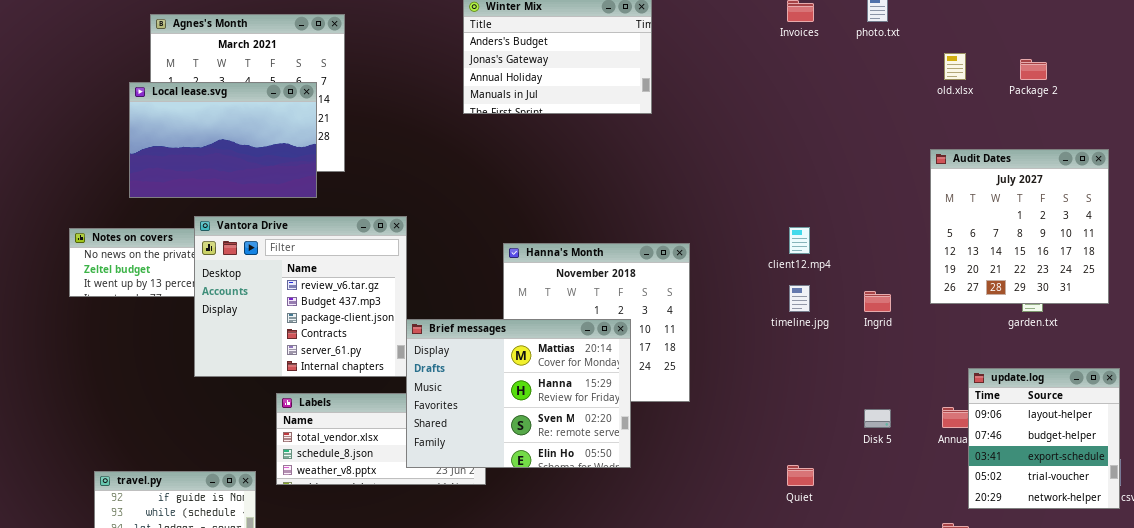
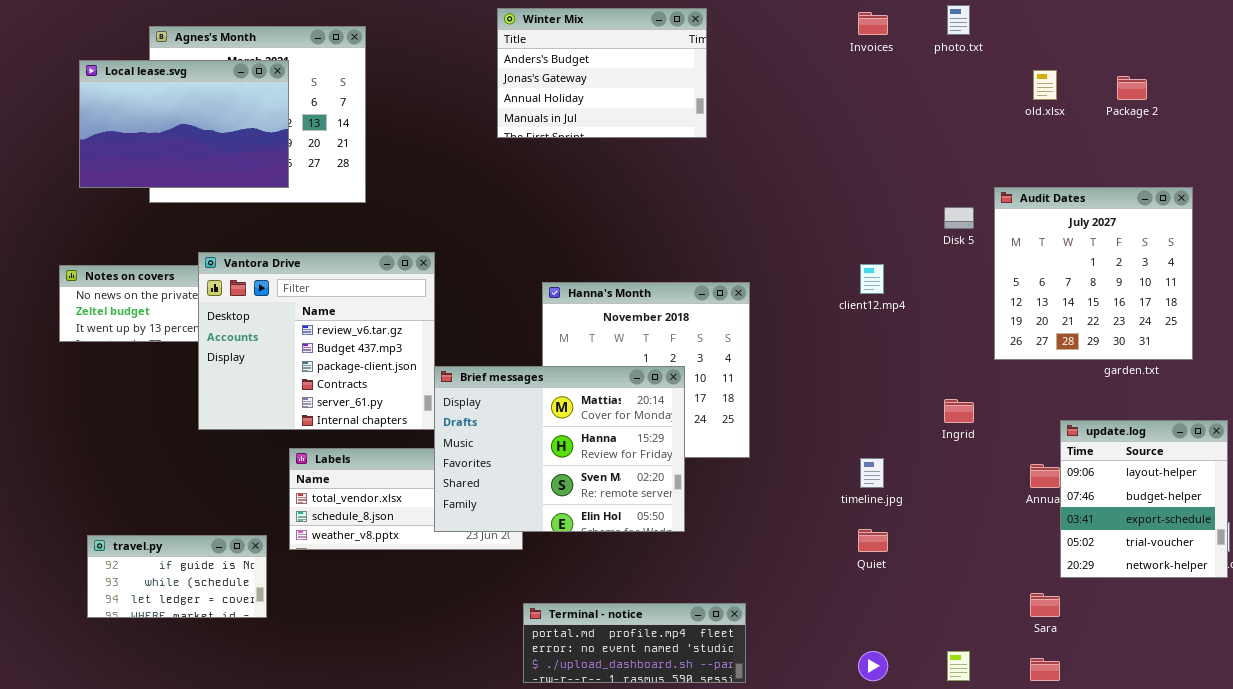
Local lease.svg: [129,82,317,198] -> [79,60,289,188], moved
Audit Dates: [930,149,1109,304] -> [994,187,1193,360], moved
timeline.jpg: [789,285,810,312] -> [860,458,884,488], moved
Ingrid: [864,291,891,312] -> [944,399,974,423], moved
Disk 5: [864,409,891,428] -> [944,207,974,229], moved

